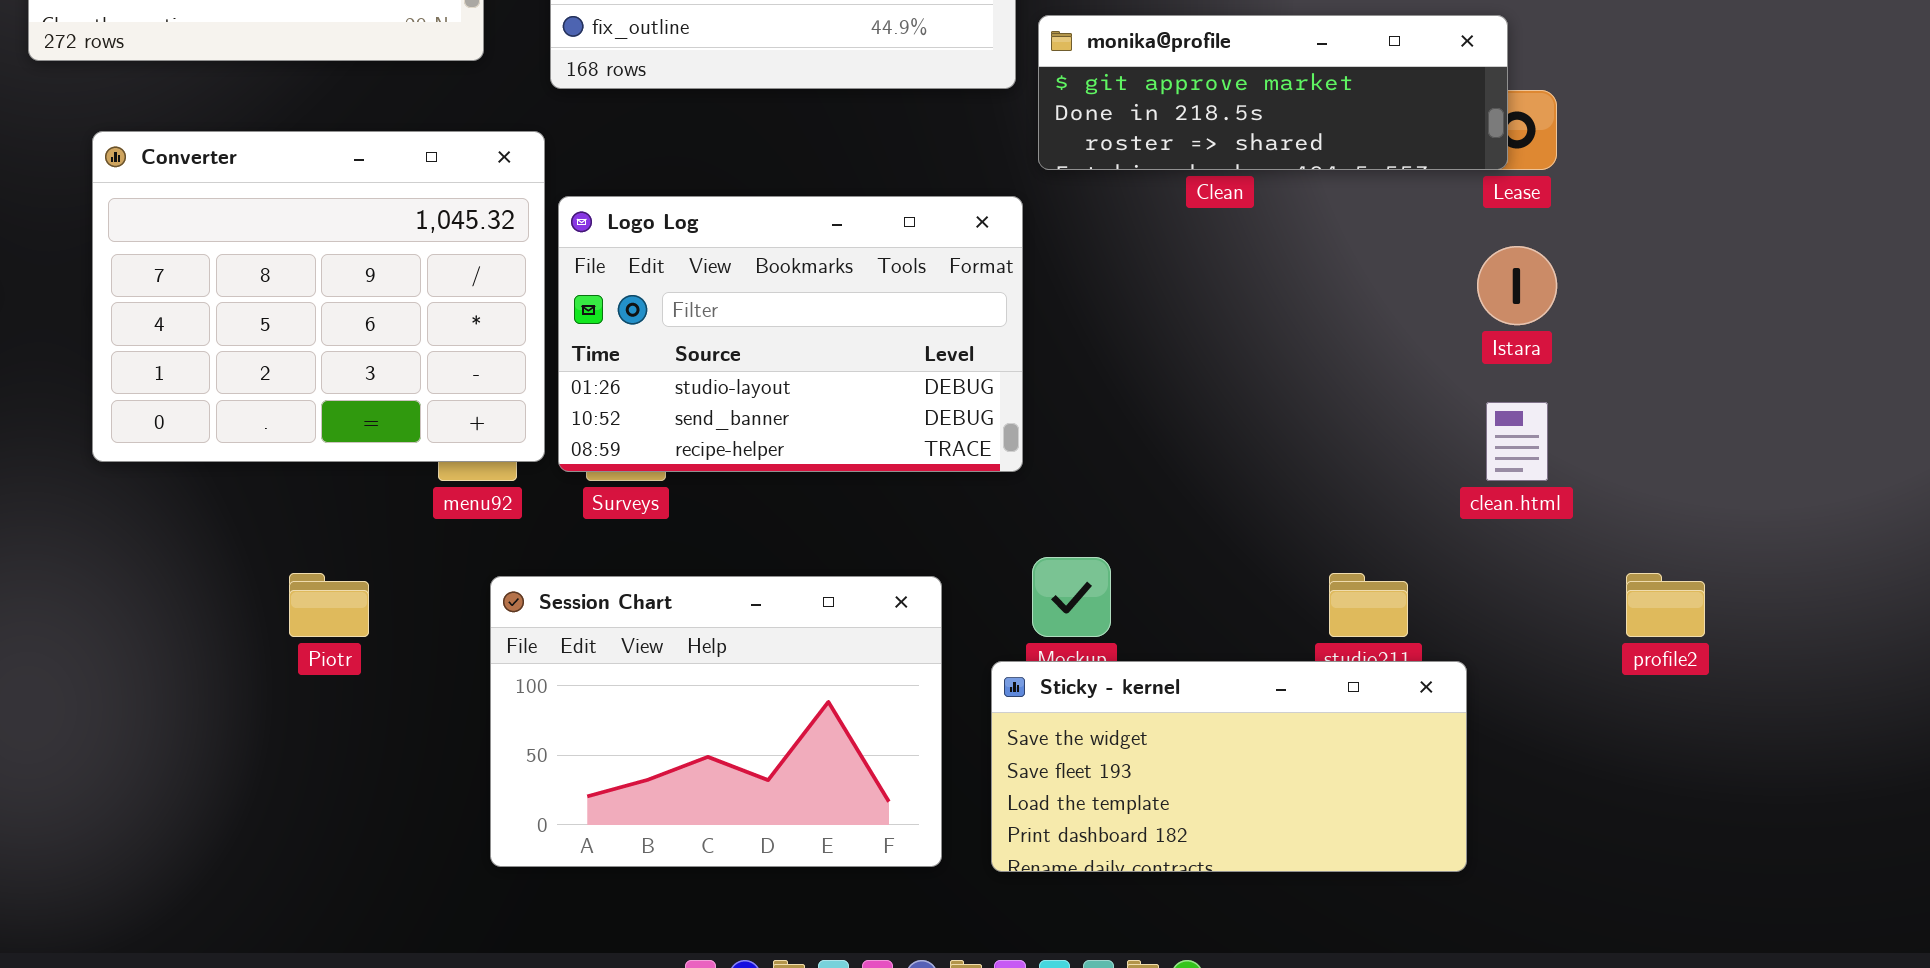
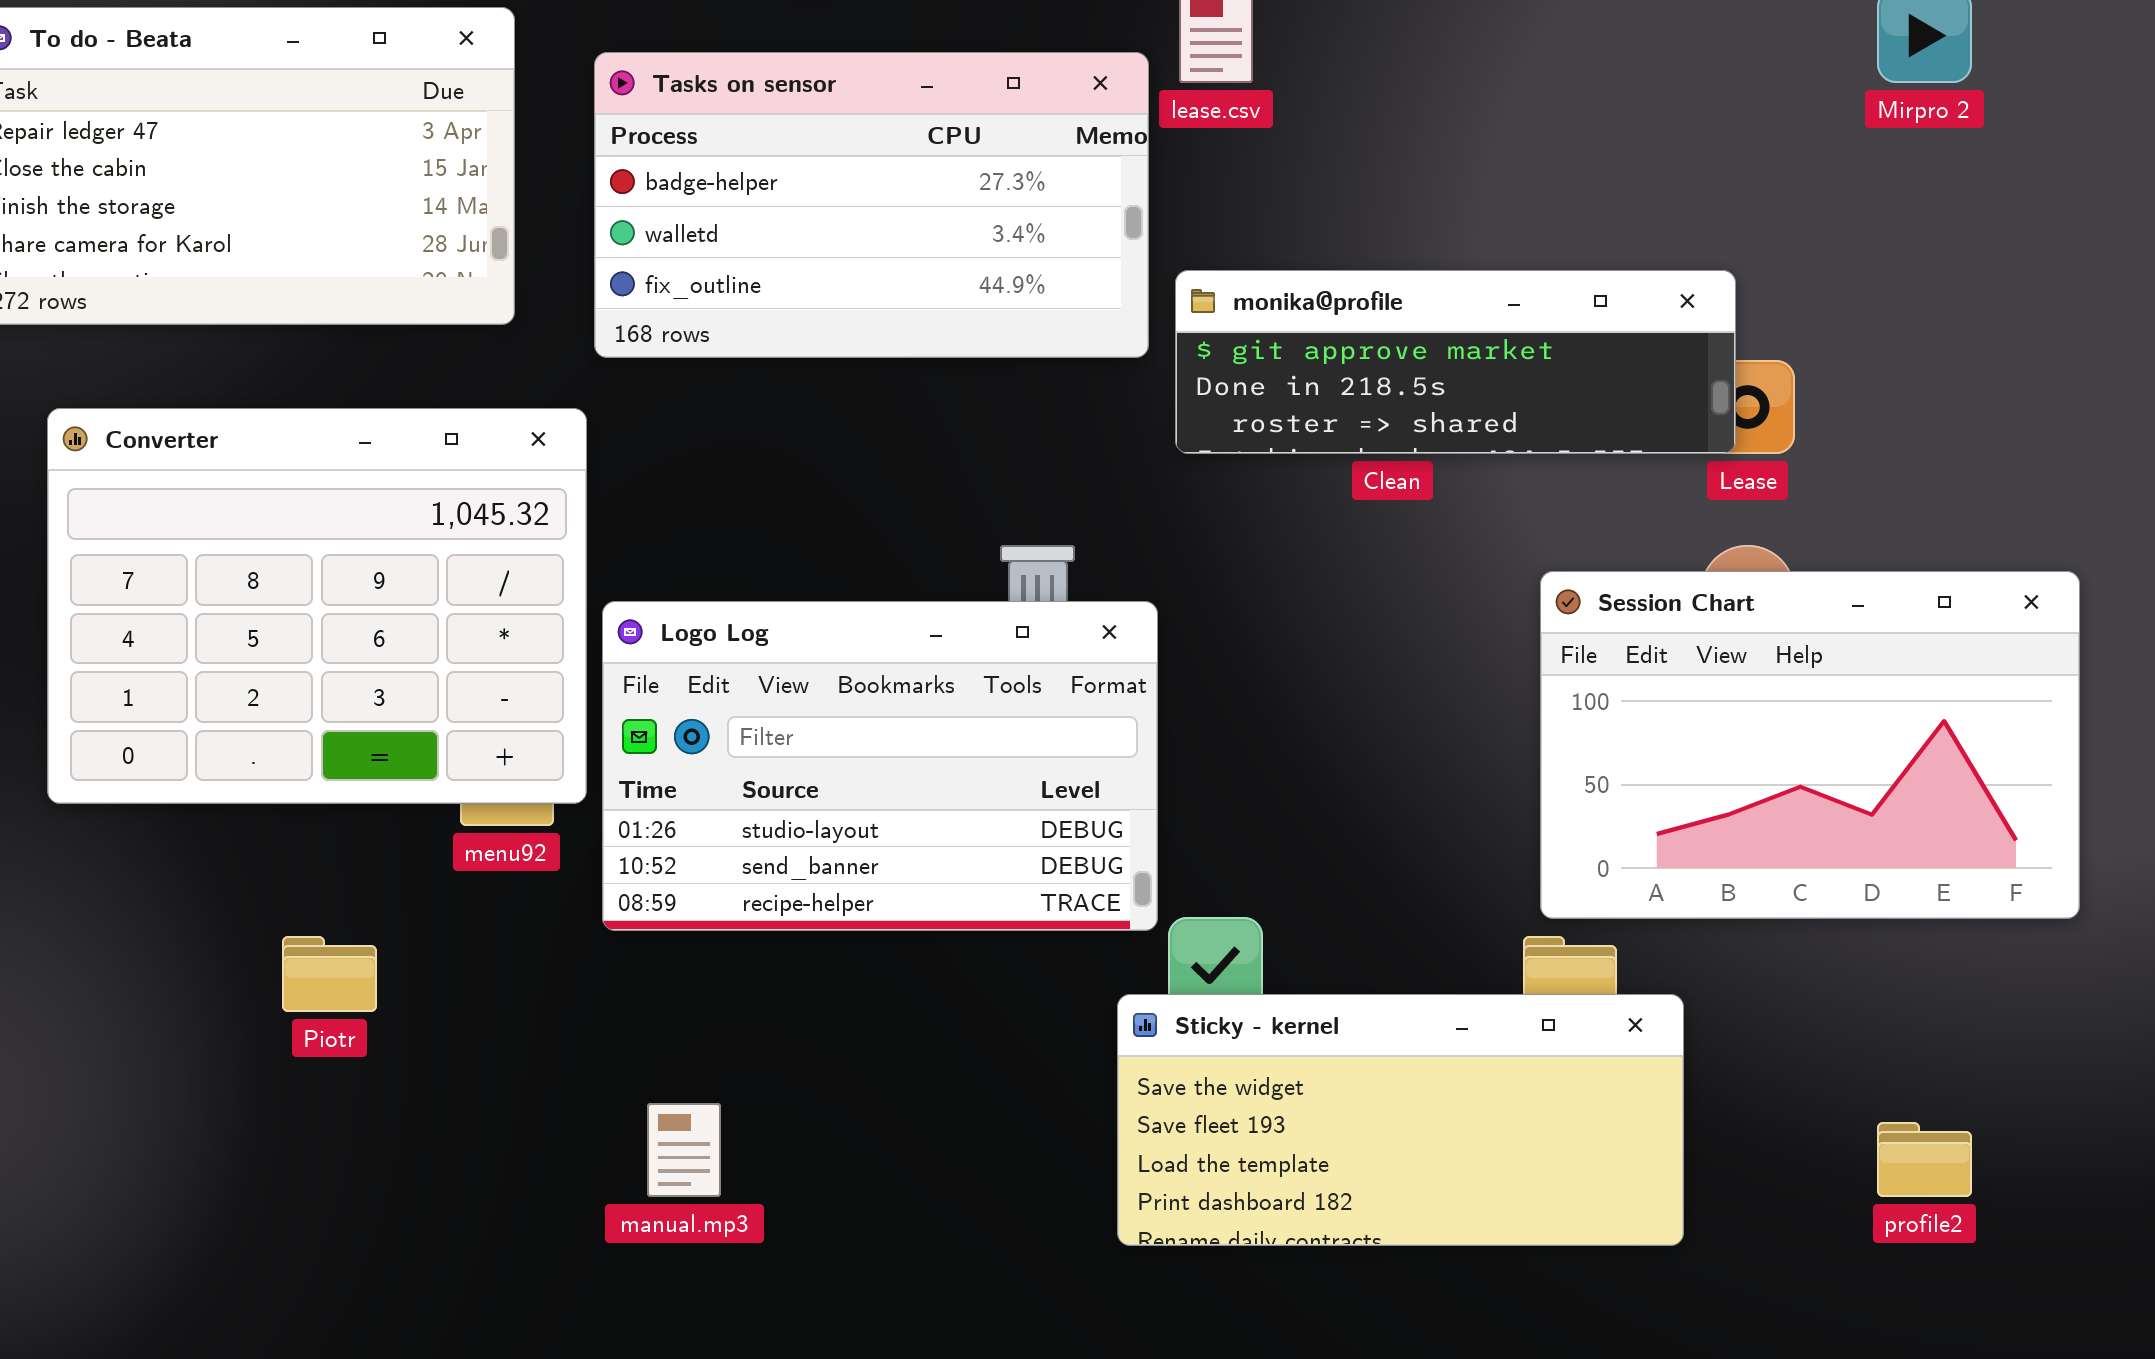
Logo Log: [558,196,1023,472] -> [602,601,1158,931], moved
profile2: [1626,573,1705,637] -> [1877,1122,1972,1197], moved
Session Chart: [490,576,942,867] -> [1540,571,2080,919], moved
Sticky - kernel: [991,661,1467,872] -> [1117,994,1684,1246], moved

